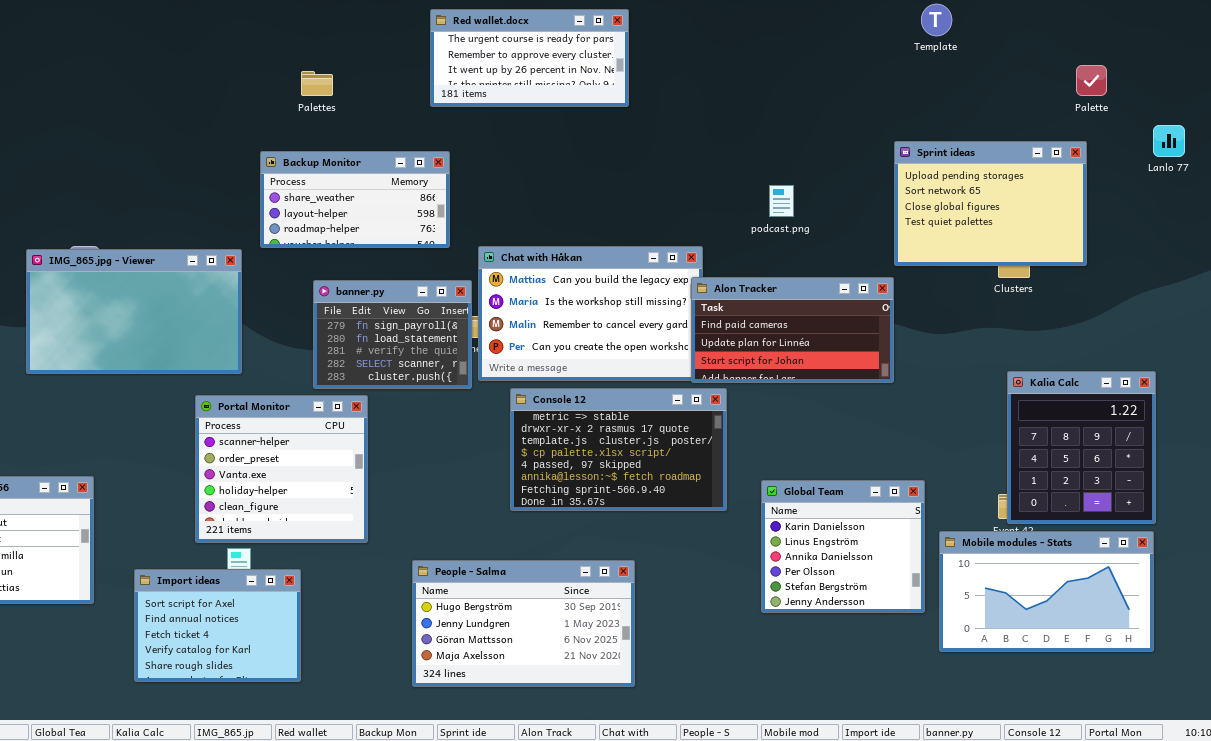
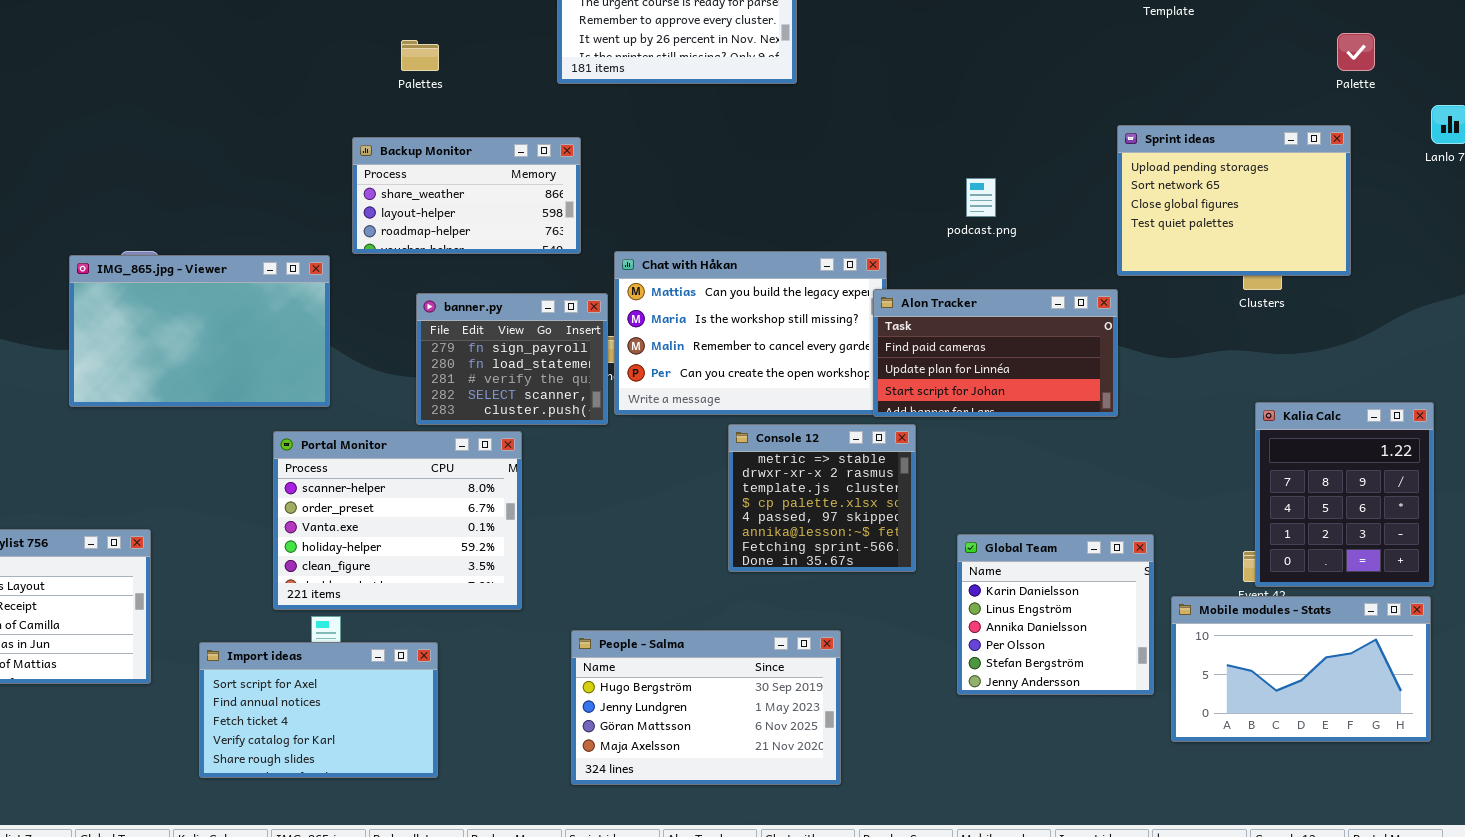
Console 12: [510,388,727,511] -> [728,424,916,572], resized
Portal Monitor: [195,395,368,543] -> [273,431,522,610], resized
People - Salma: [412,560,635,687] -> [571,630,841,785], moved
Import ideas: [134,569,301,682] -> [199,642,438,778], resized

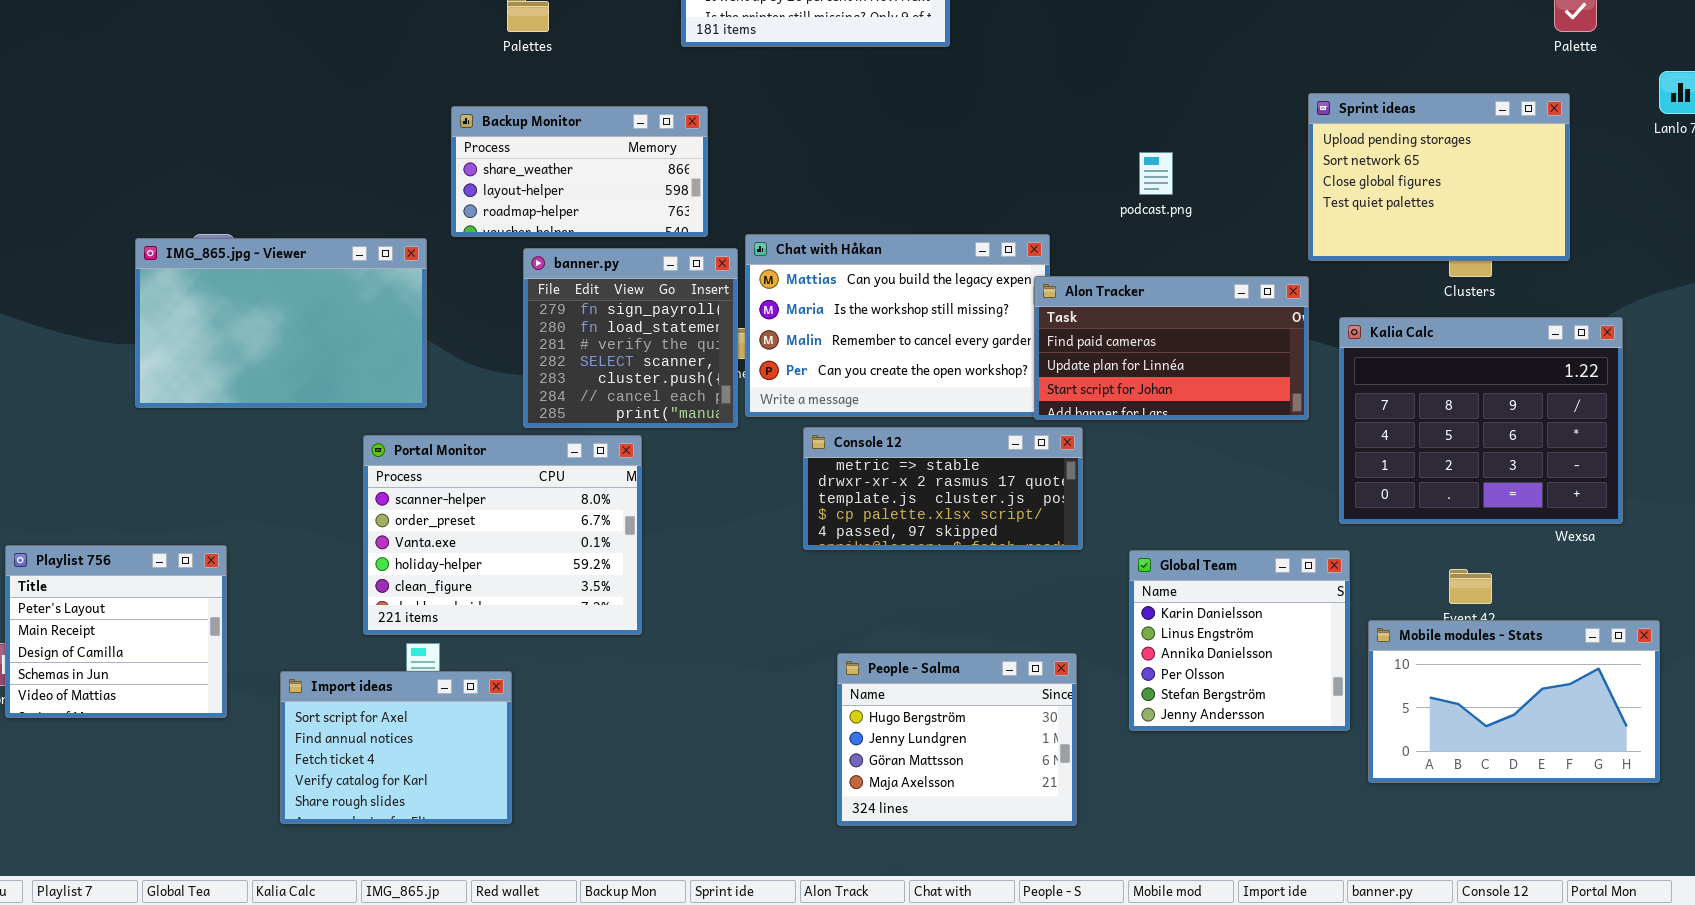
banner.py: [416,293,608,425] -> [523,248,738,428], resized
Kalia Calc: [1255,402,1434,587] -> [1339,317,1623,524], moved, resized
Console 12: [728,424,916,572] -> [803,427,1083,550], resized
People - Salma: [571,630,841,785] -> [837,653,1077,826], moved, resized
Import ideas: [199,642,438,778] -> [280,671,512,824], resized

